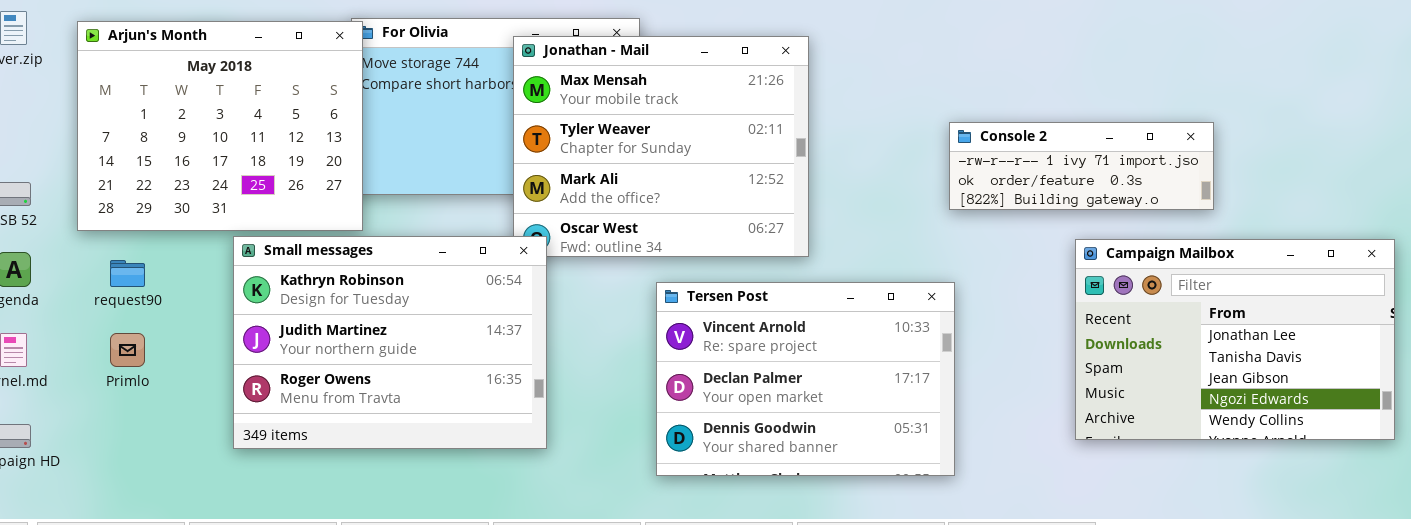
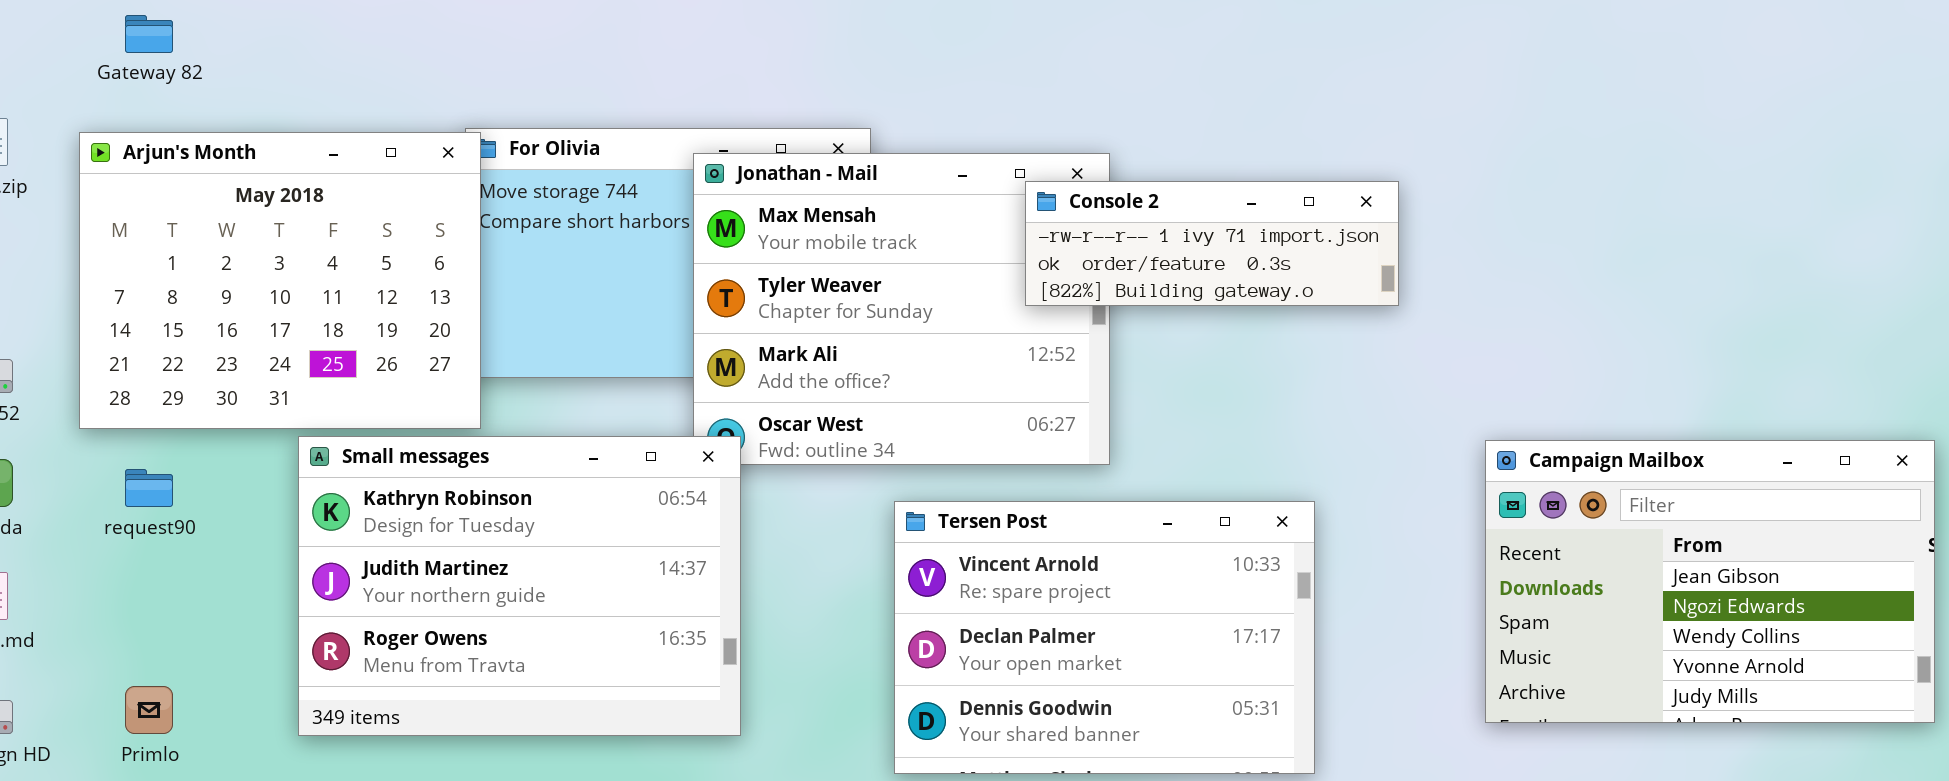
Console 2: [949,122,1214,210] -> [1025,181,1399,306], moved
Campaign Mailbox: [1075,239,1395,440] -> [1485,440,1935,723], scrolled down 2 rows
Primlo: [110,333,145,367] -> [125,686,173,734], moved

